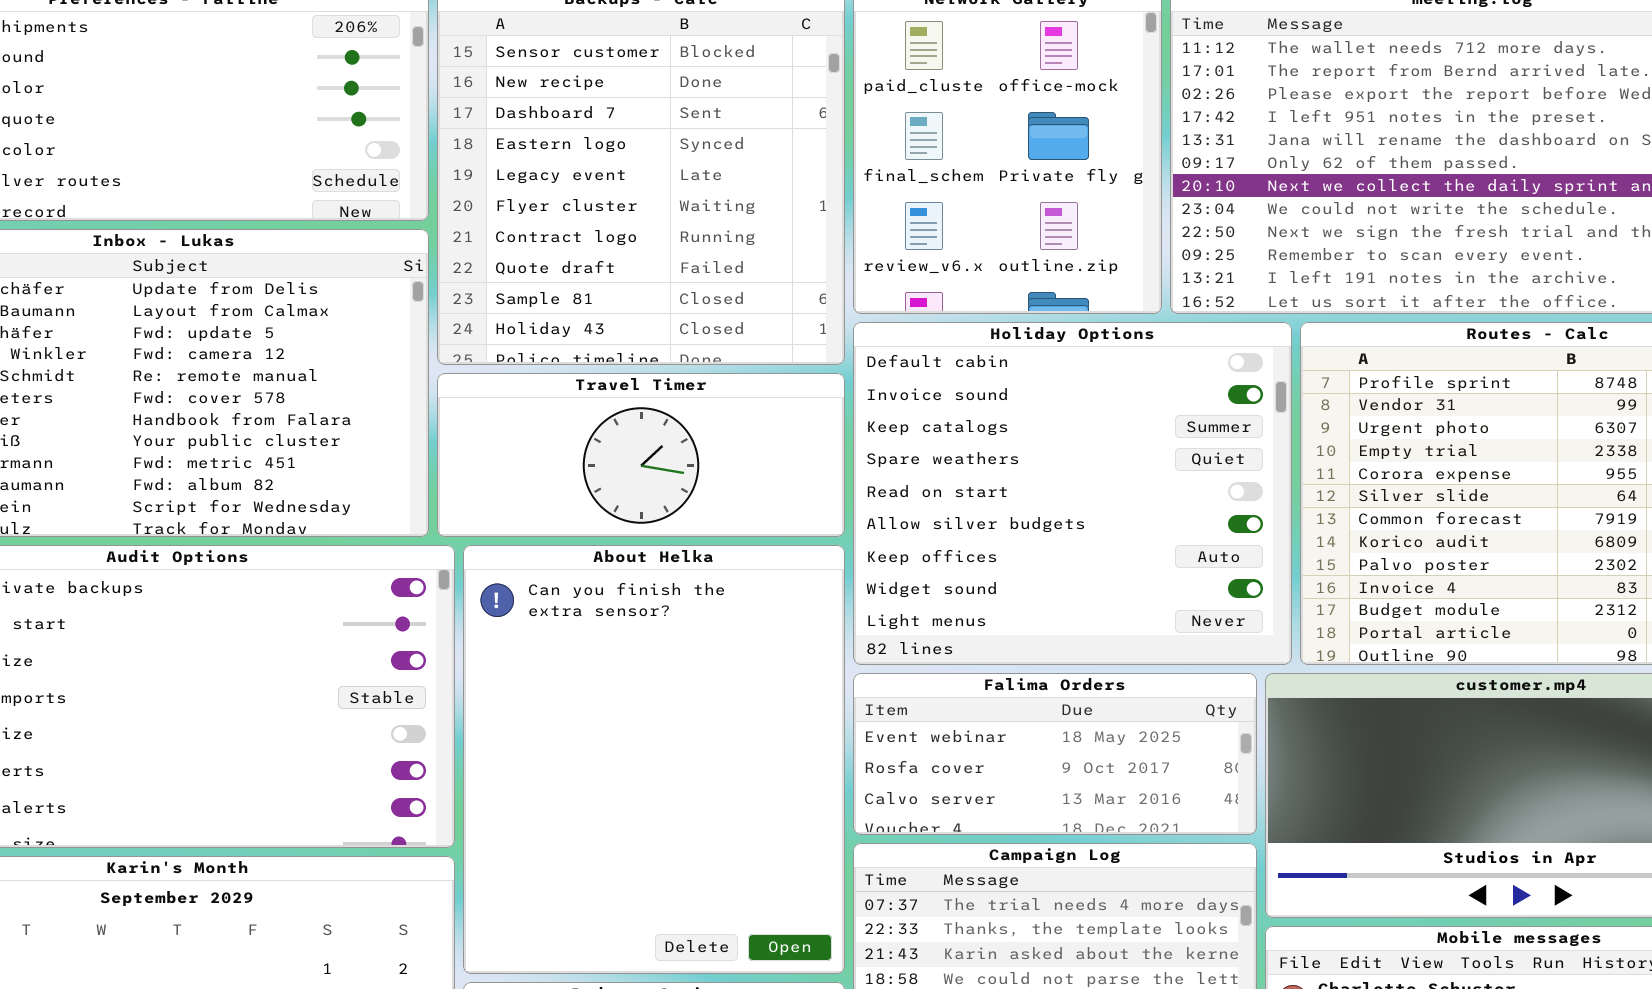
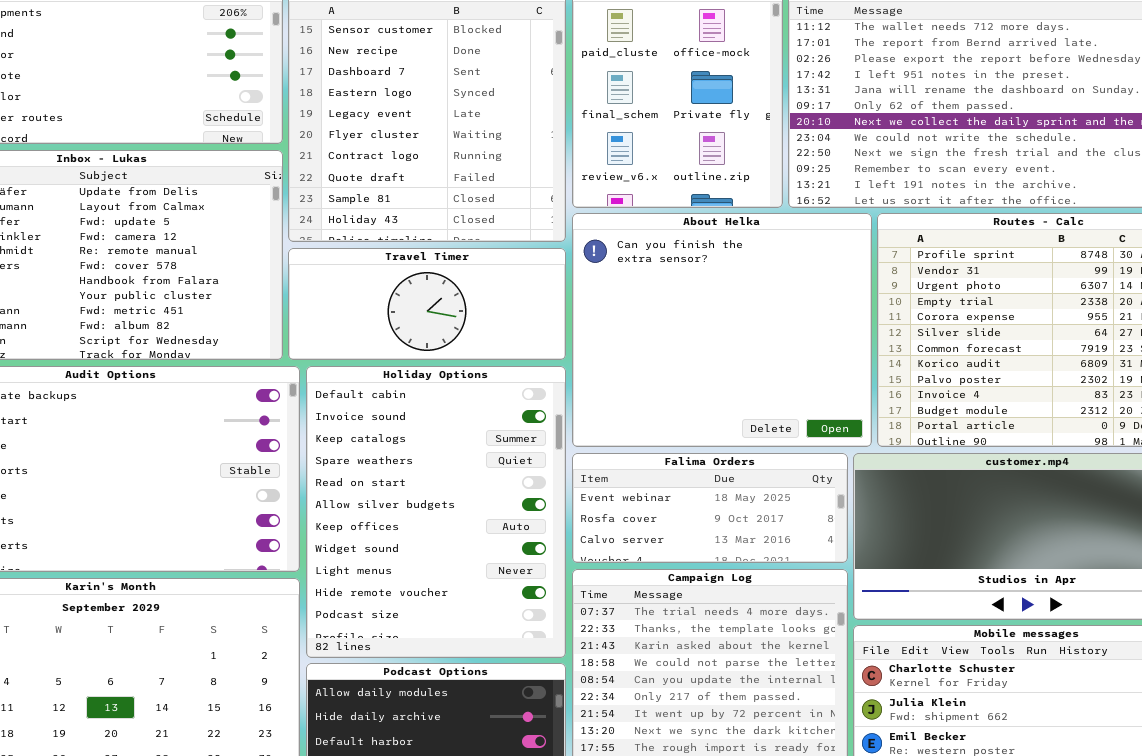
Holiday Options: [853,322,1292,665] -> [306,366,566,658], moved, resized
About Helka: [463,545,845,974] -> [572,213,872,447], moved, resized

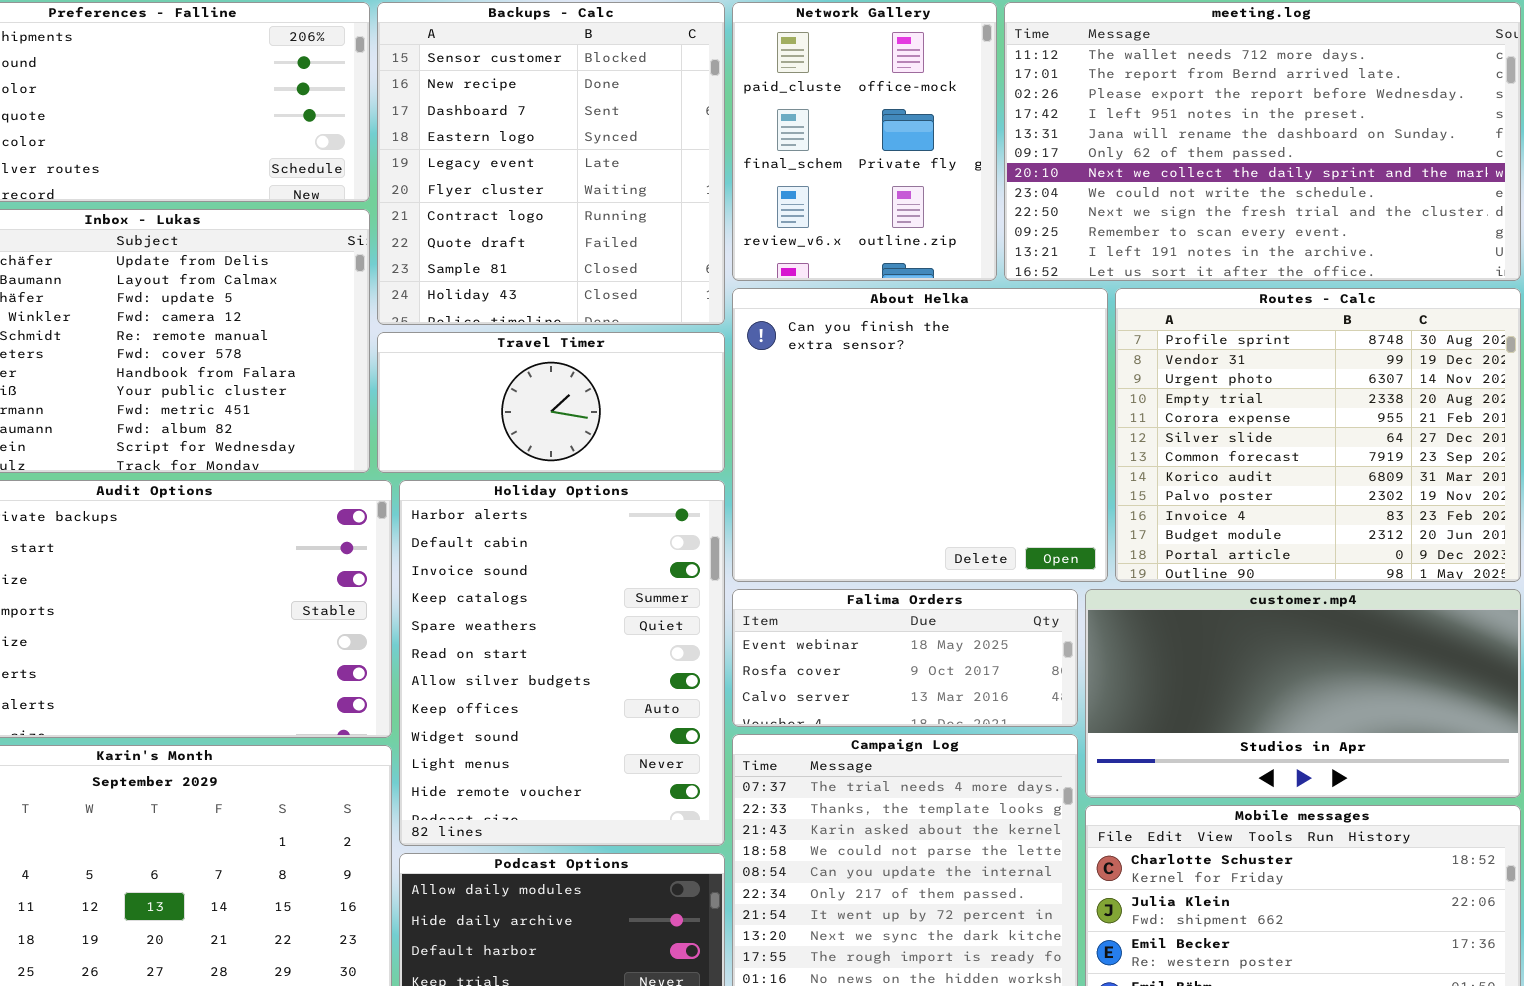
Holiday Options: [306,366,566,658] -> [399,480,725,846], scrolled up 1 row

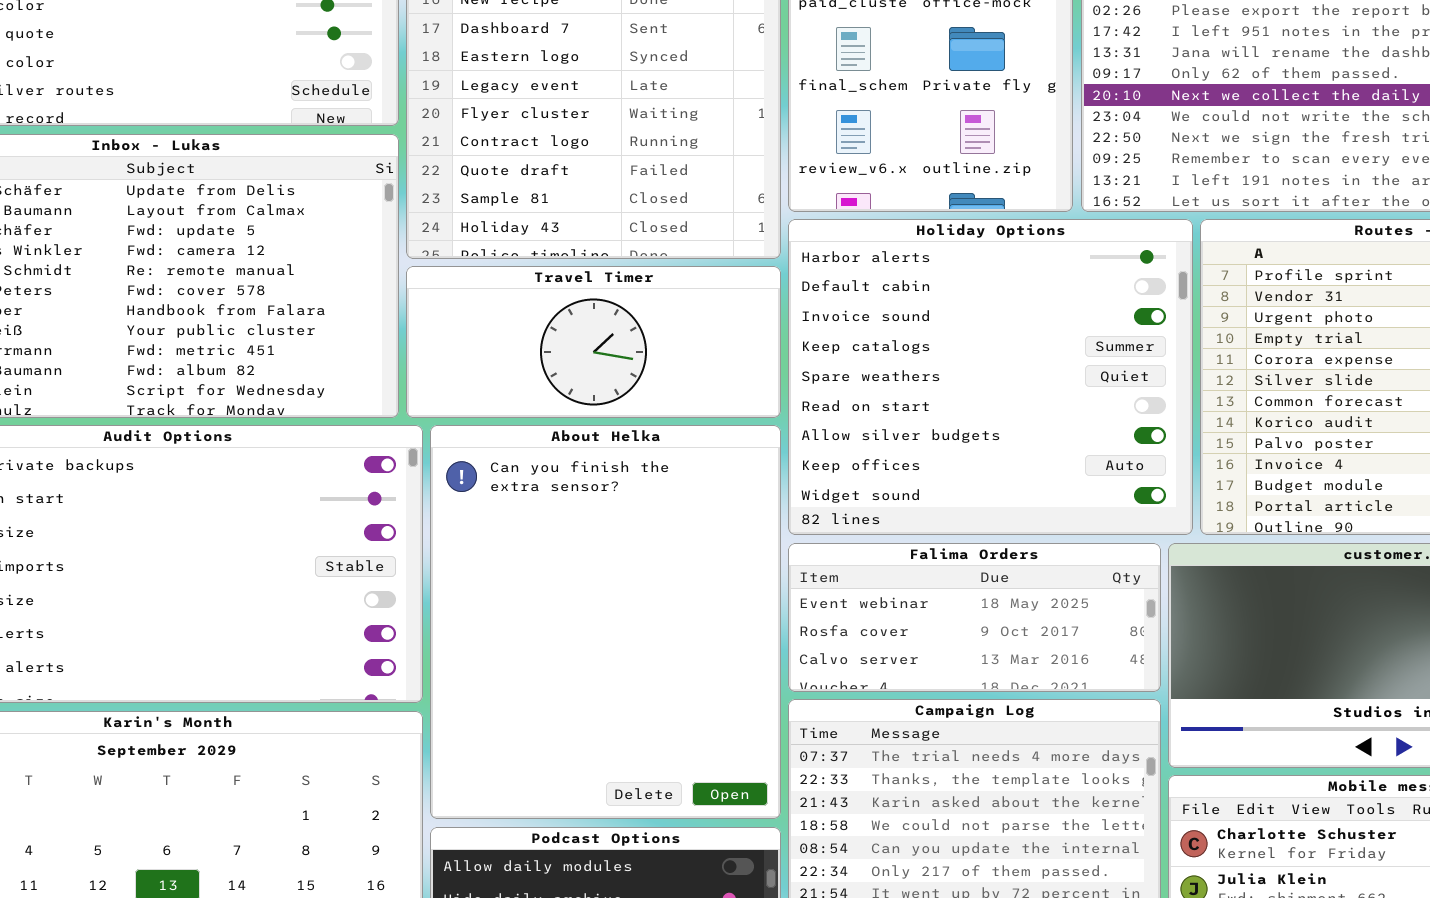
About Helka: [732,288,1108,582] -> [430,425,781,819], moved, resized
Holiday Options: [399,480,725,846] -> [788,219,1193,535], moved, resized

